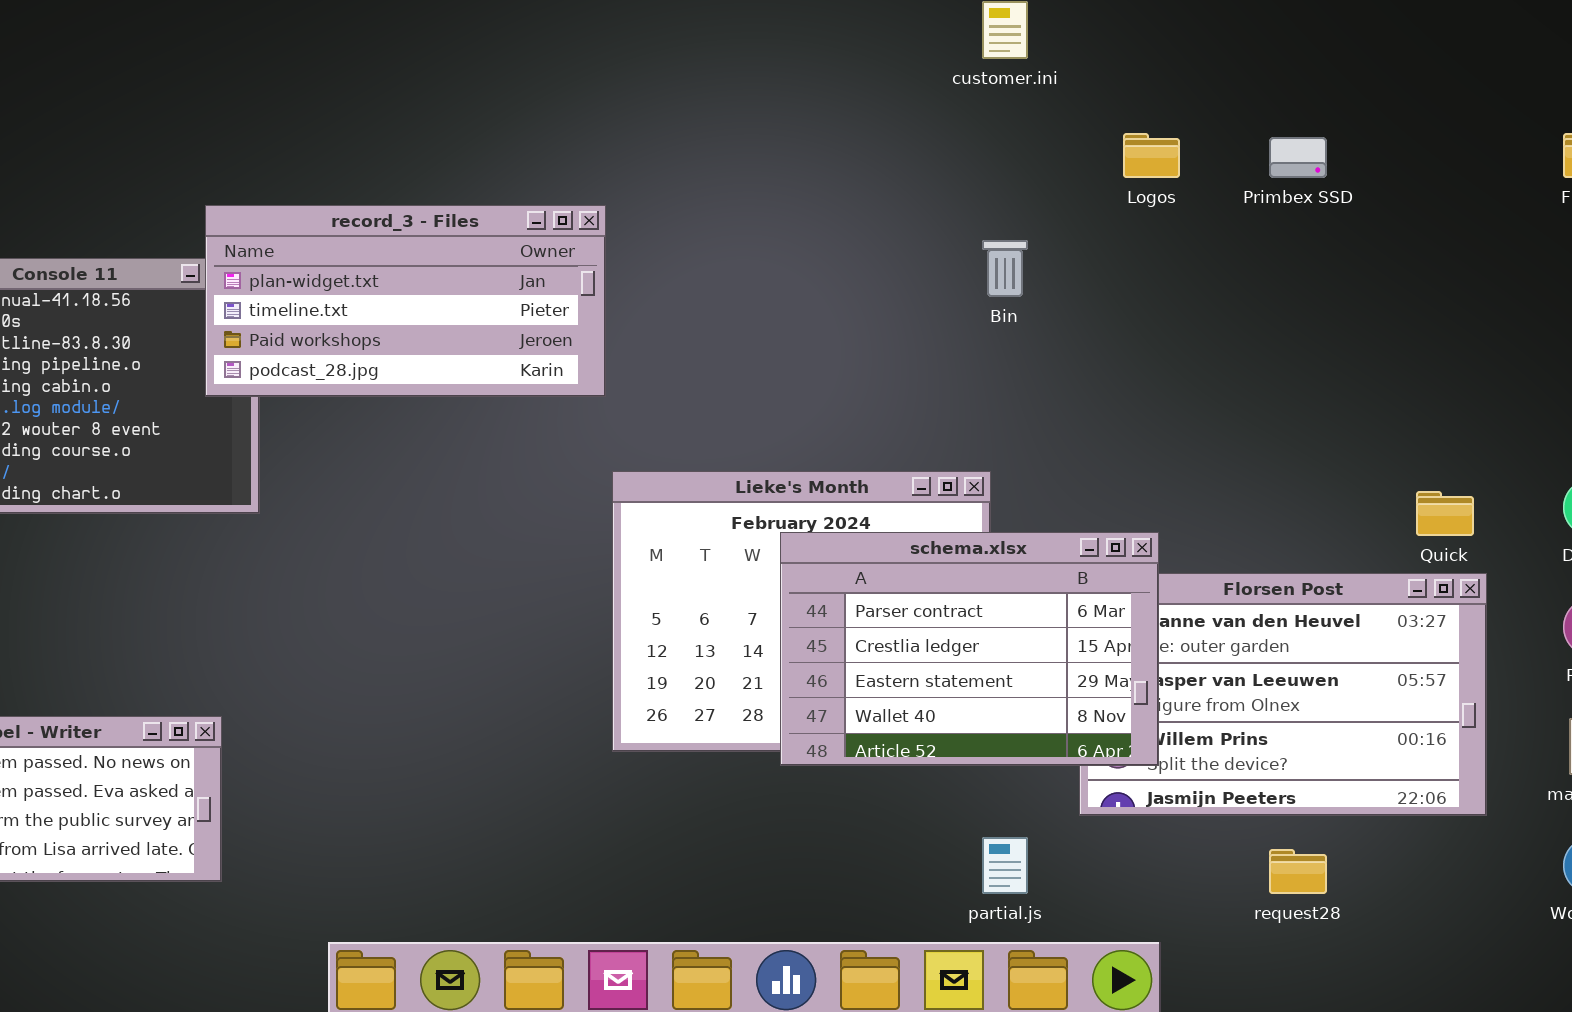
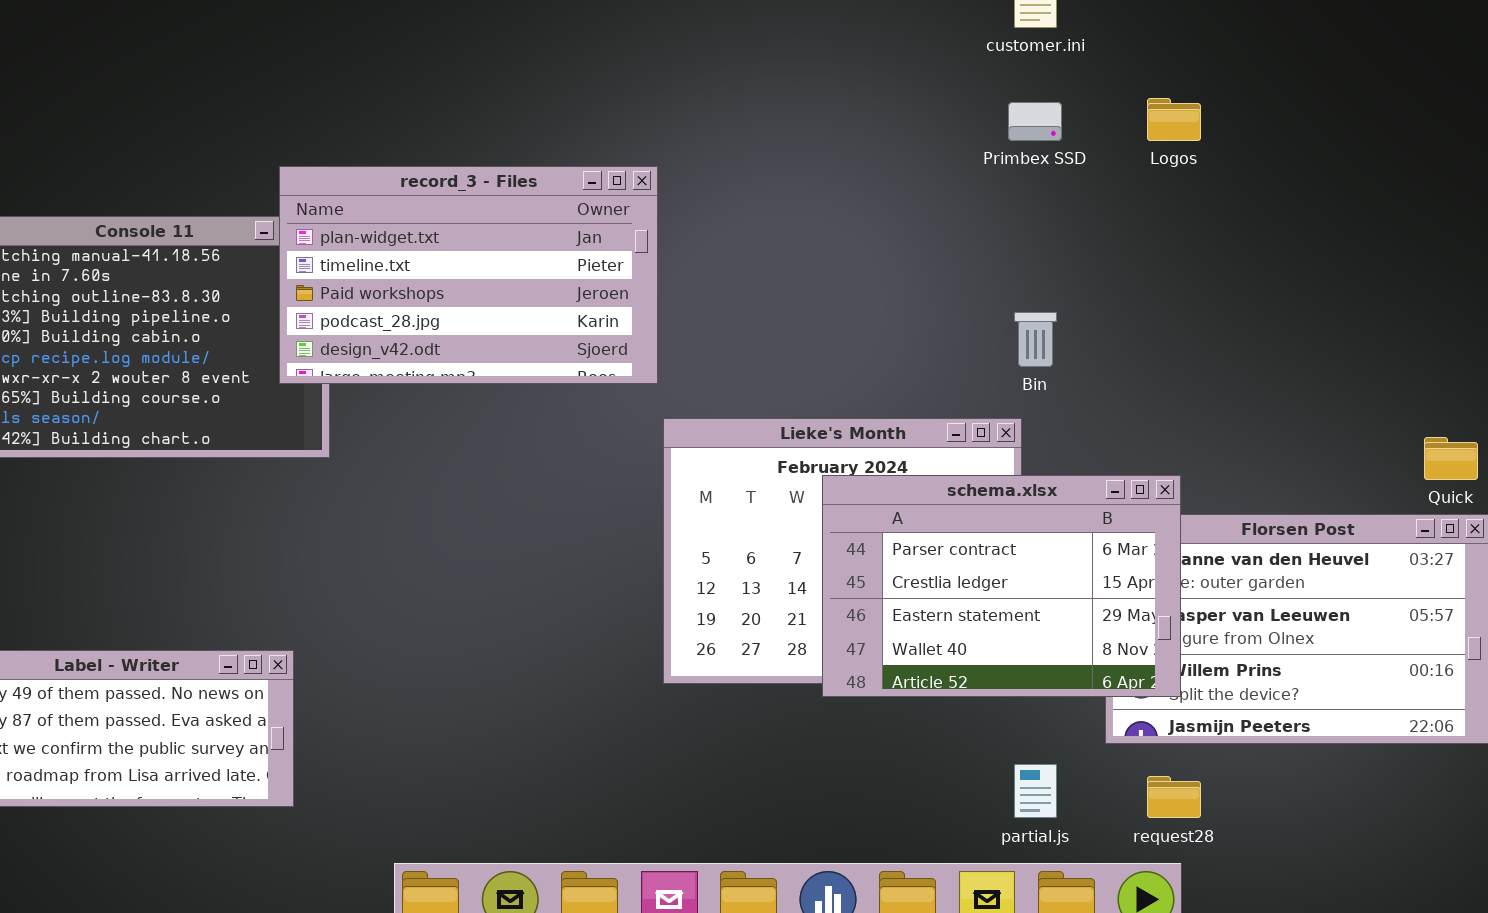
Primbex SSD: [1269,137,1327,178] -> [1008,102,1062,141], moved
record_3 - Files: [205,205,606,397] -> [279,166,658,384], resized
Bin: [982,240,1028,297] -> [1014,312,1057,367], moved
request28: [1269,849,1327,894] -> [1147,776,1201,818], moved

